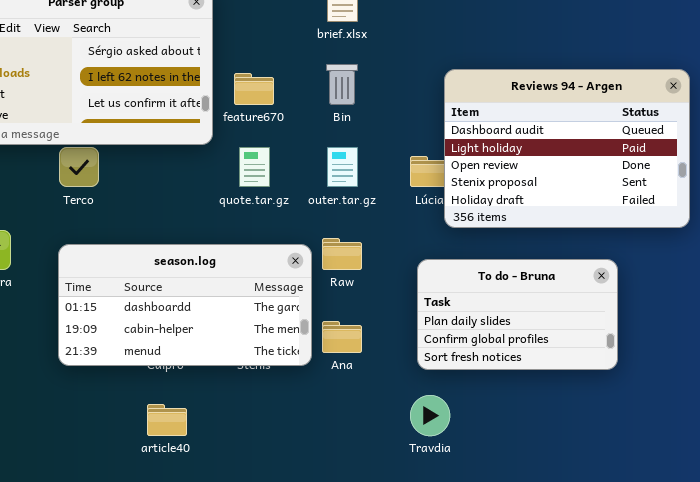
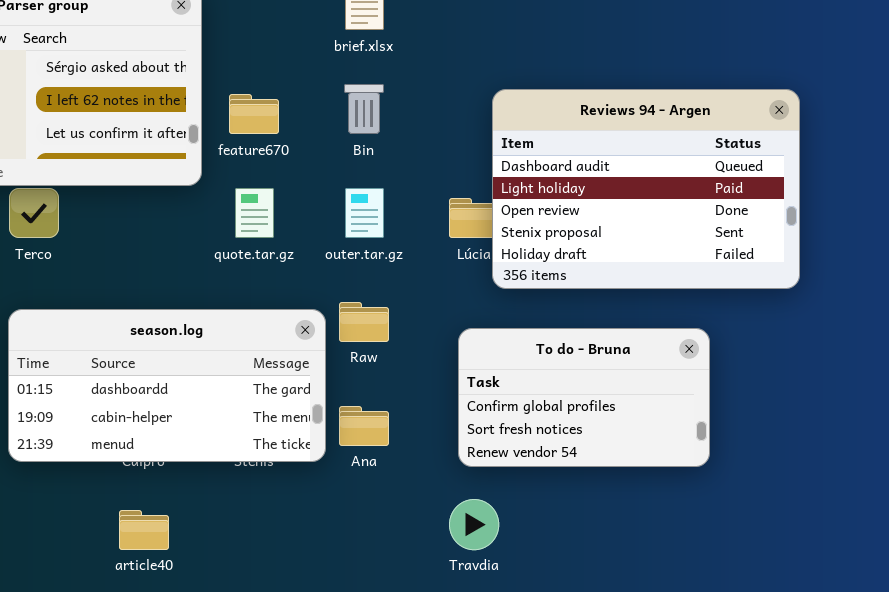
To do - Bruna: [417,259,618,370] -> [458,328,710,467], scrolled down 1 row

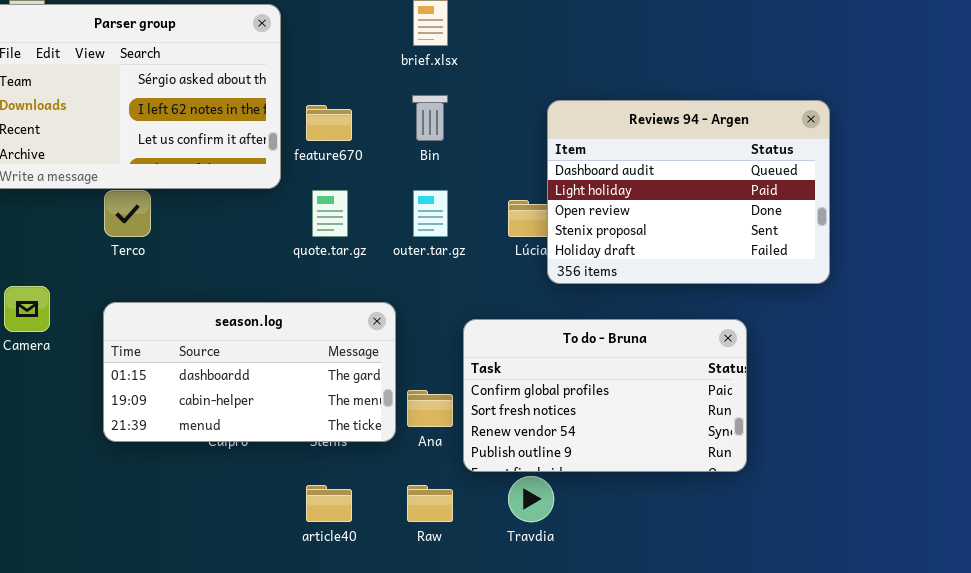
Raw: [339,302,389,342] -> [407,485,453,522], moved
To do - Bruna: [458,328,710,467] -> [463,319,747,472], resized
article40: [119,510,169,550] -> [306,485,352,522], moved

